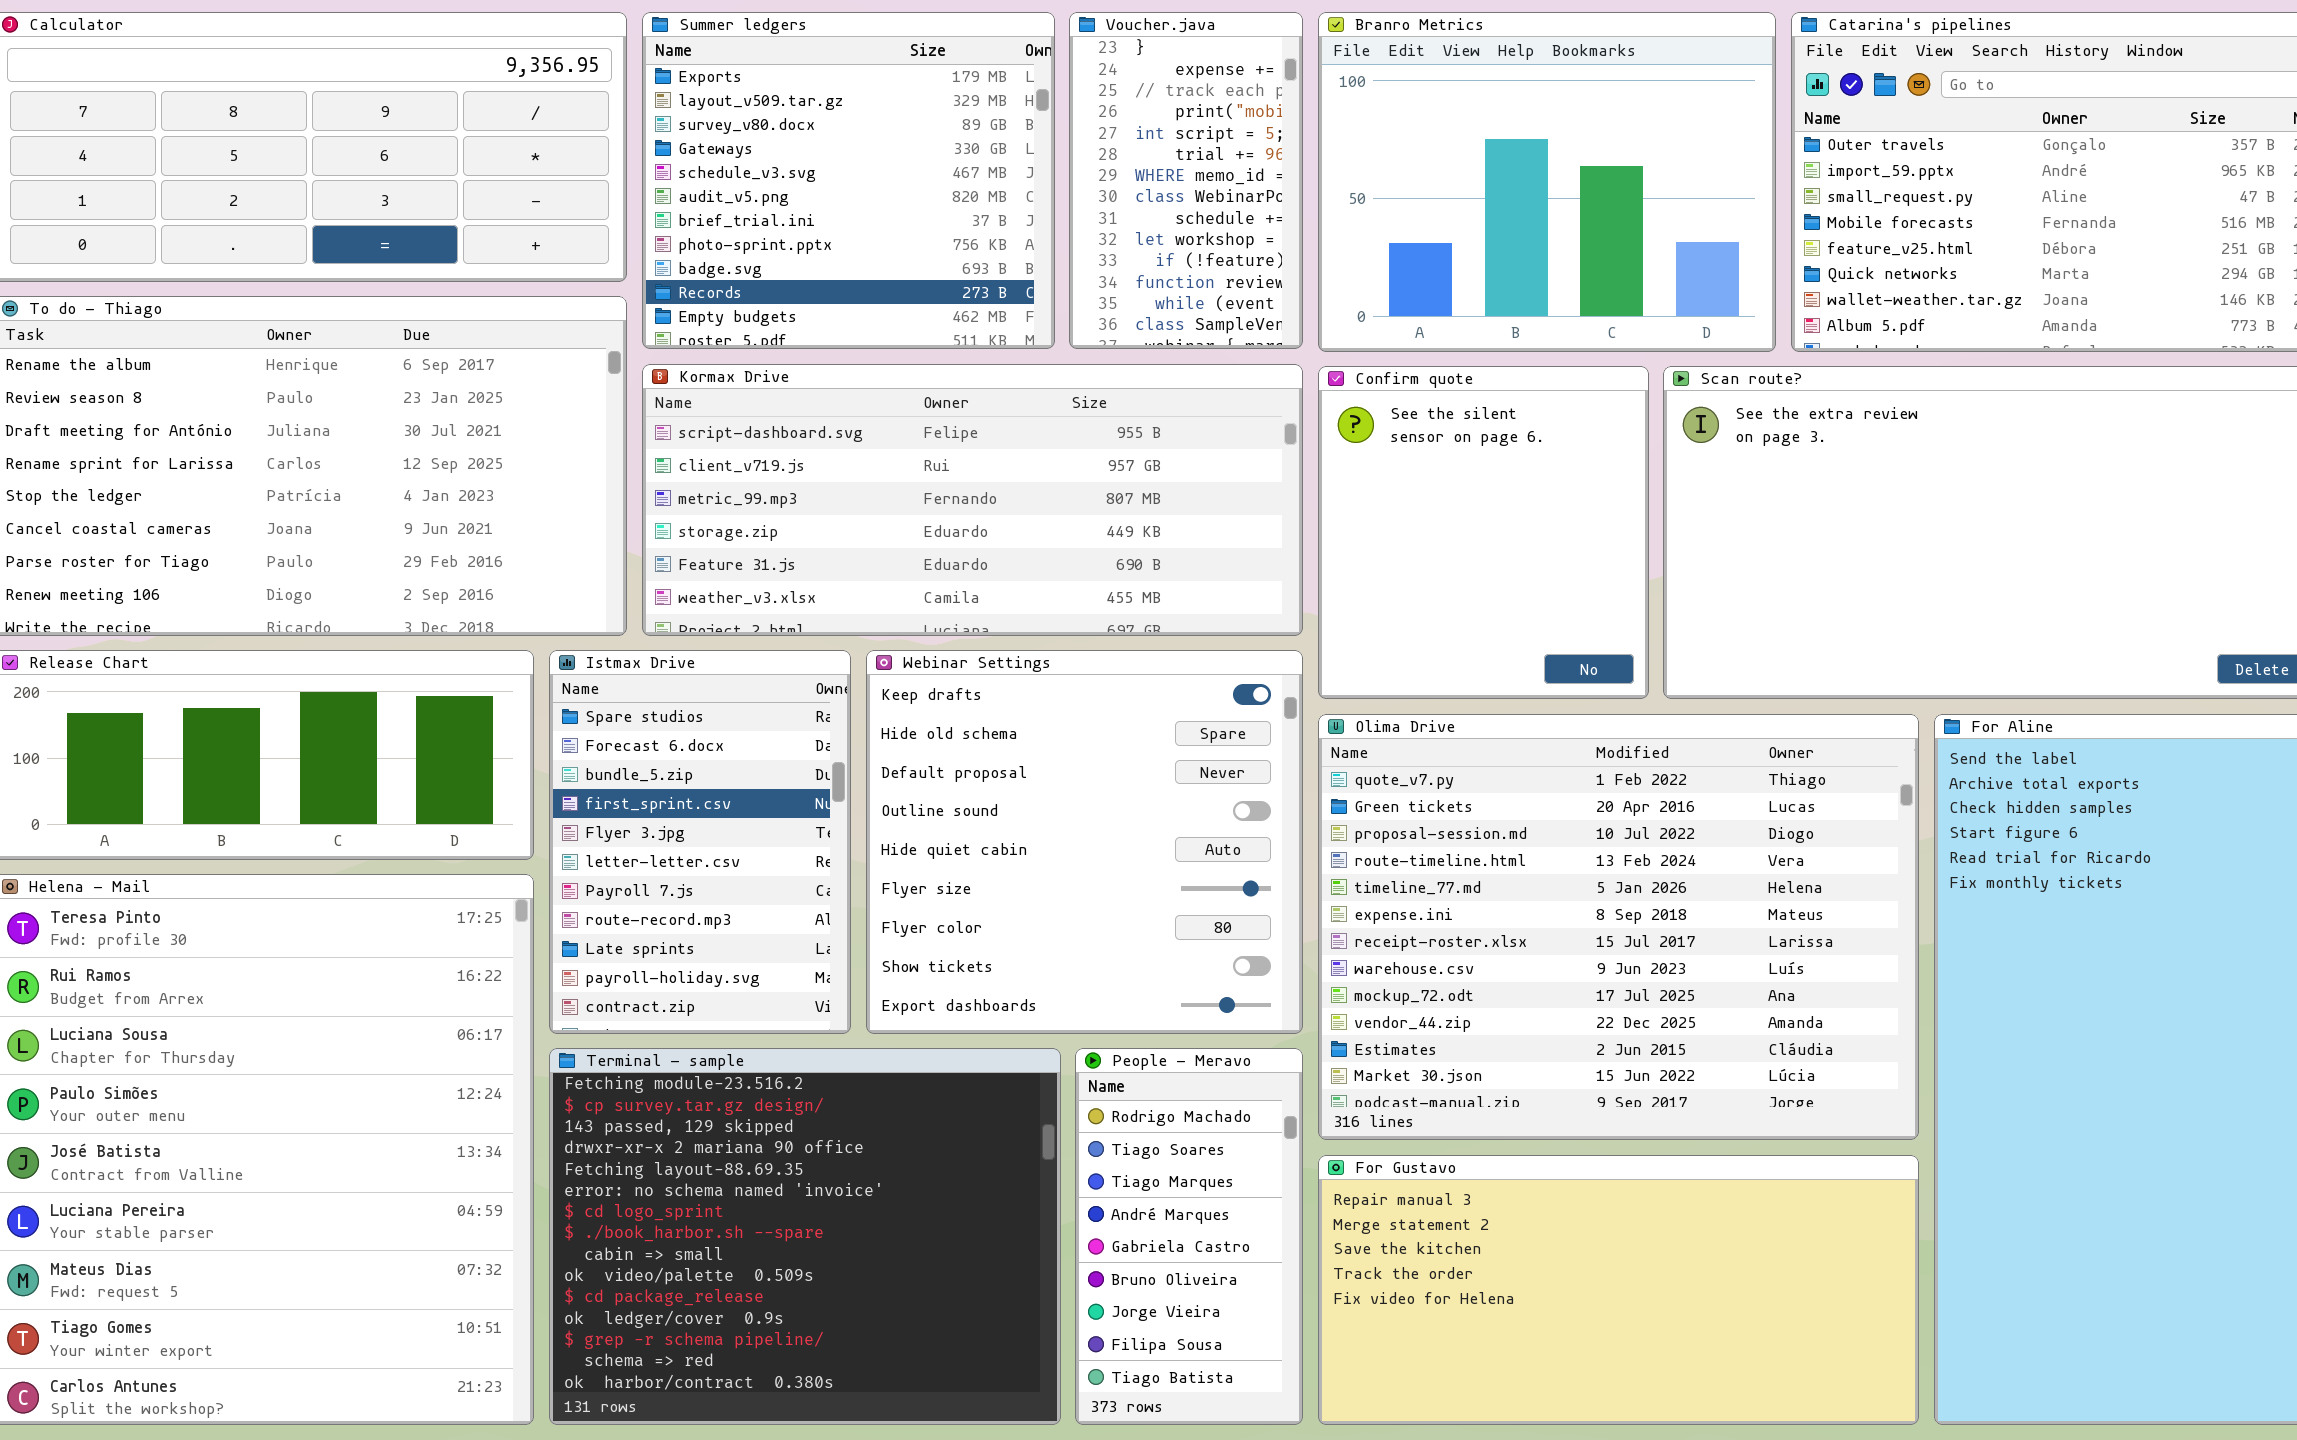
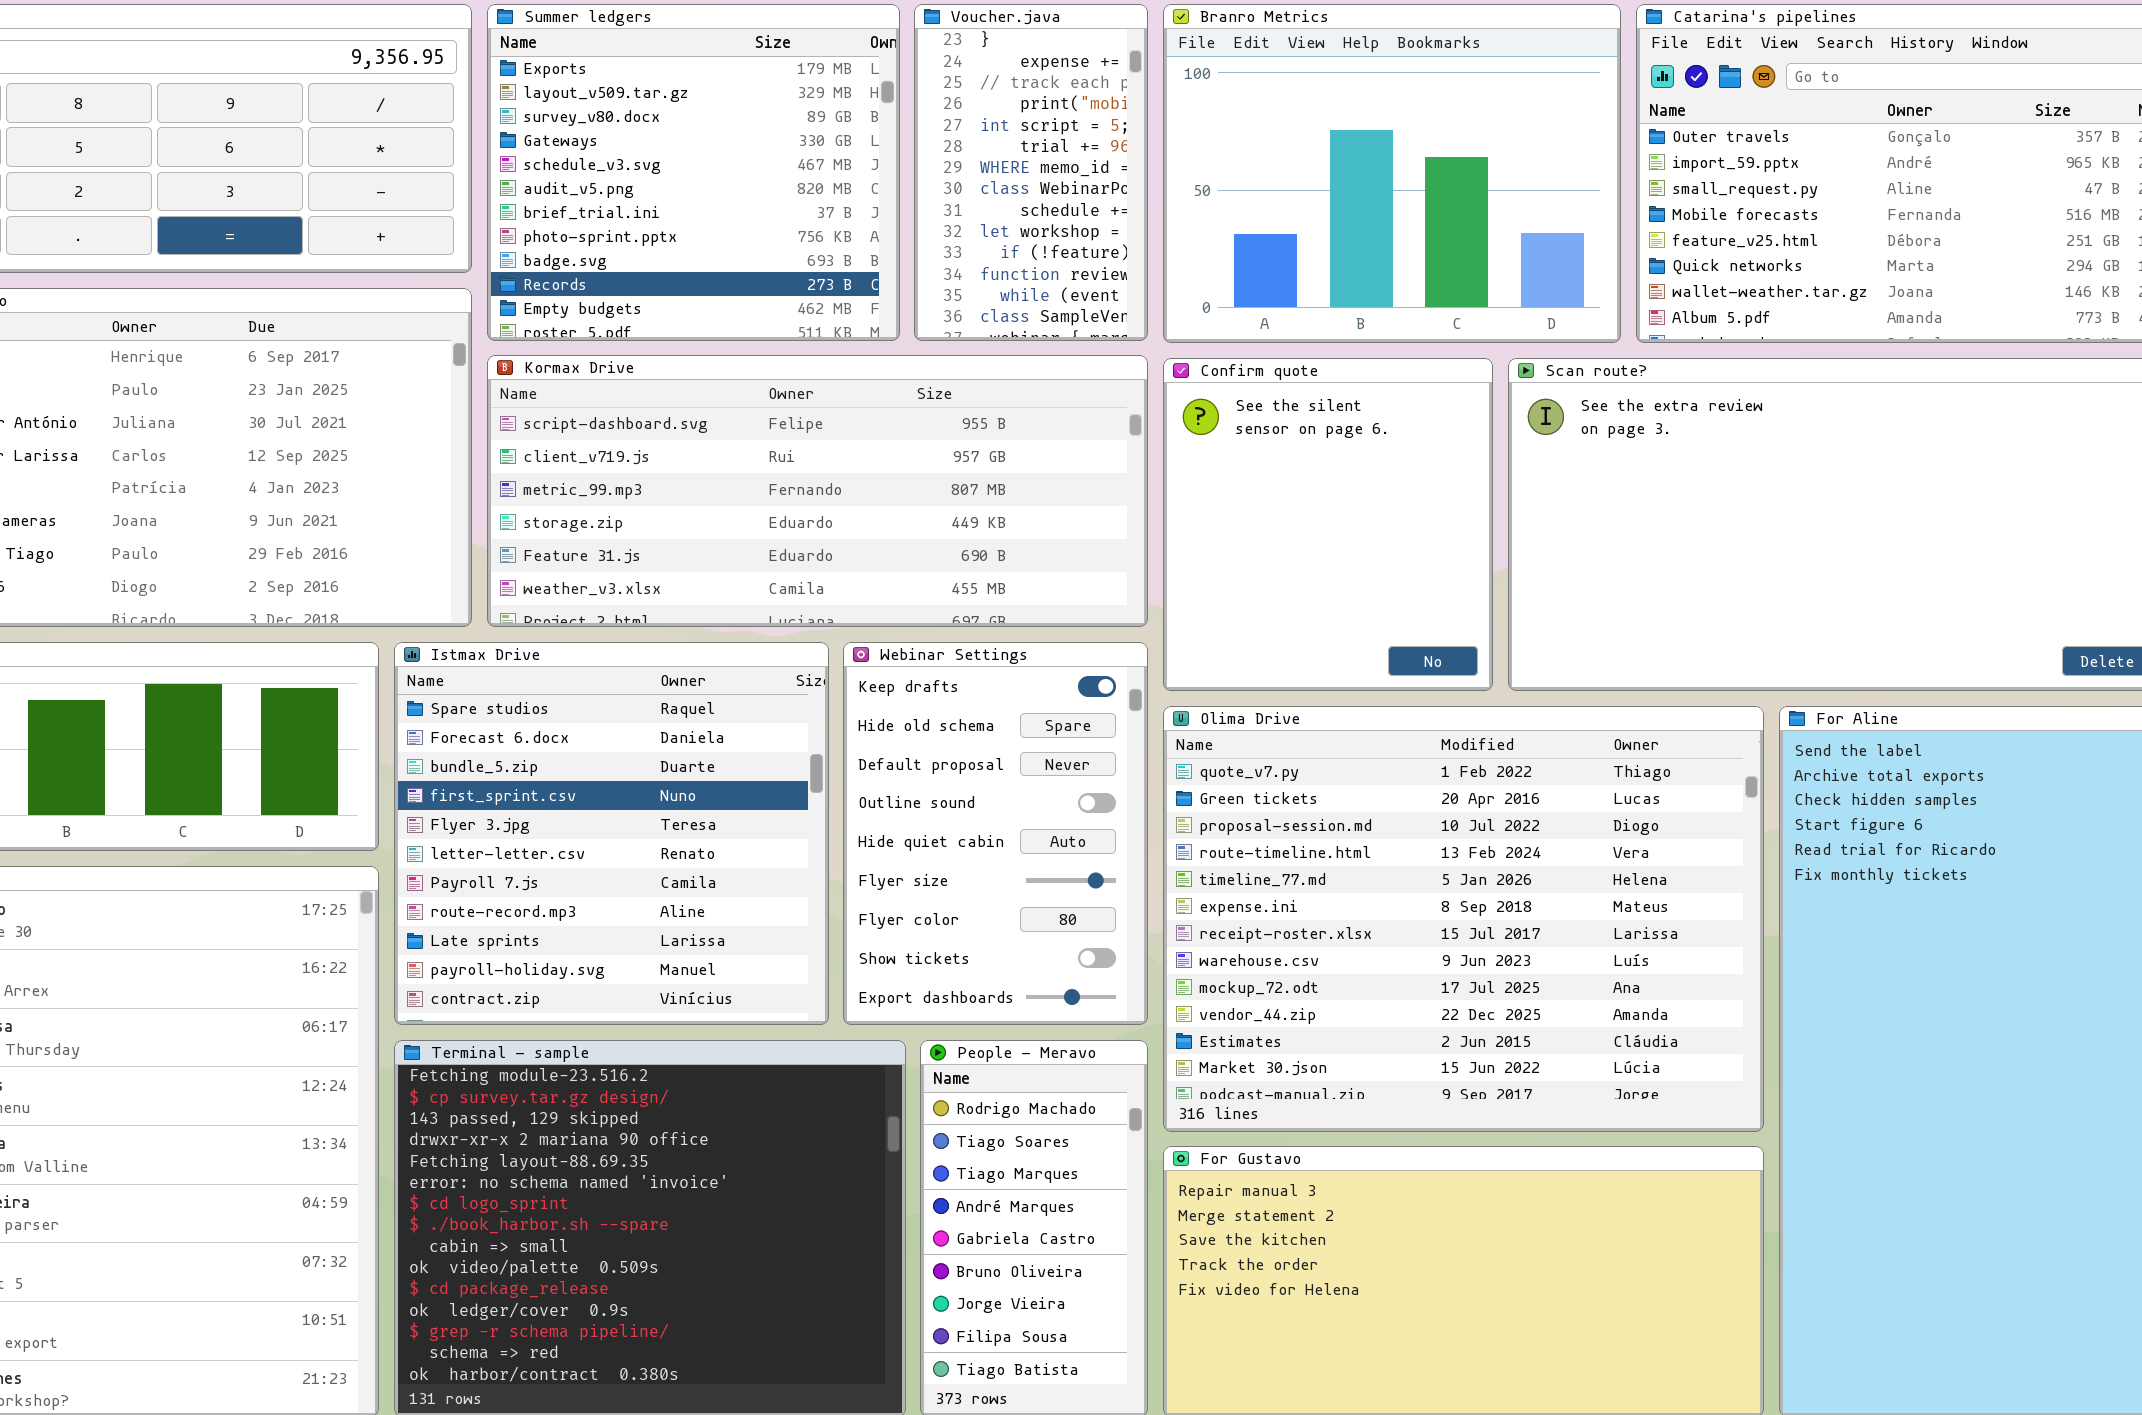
Istmax Drive: [549,650,851,1034] -> [394,642,829,1025], resized
Webinar Settings: [866,650,1303,1034] -> [843,642,1148,1025], resized

